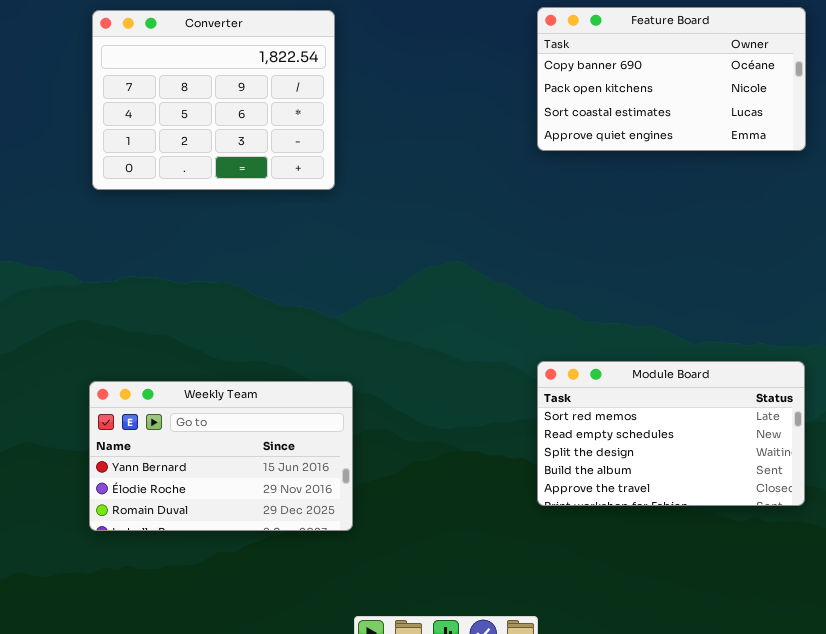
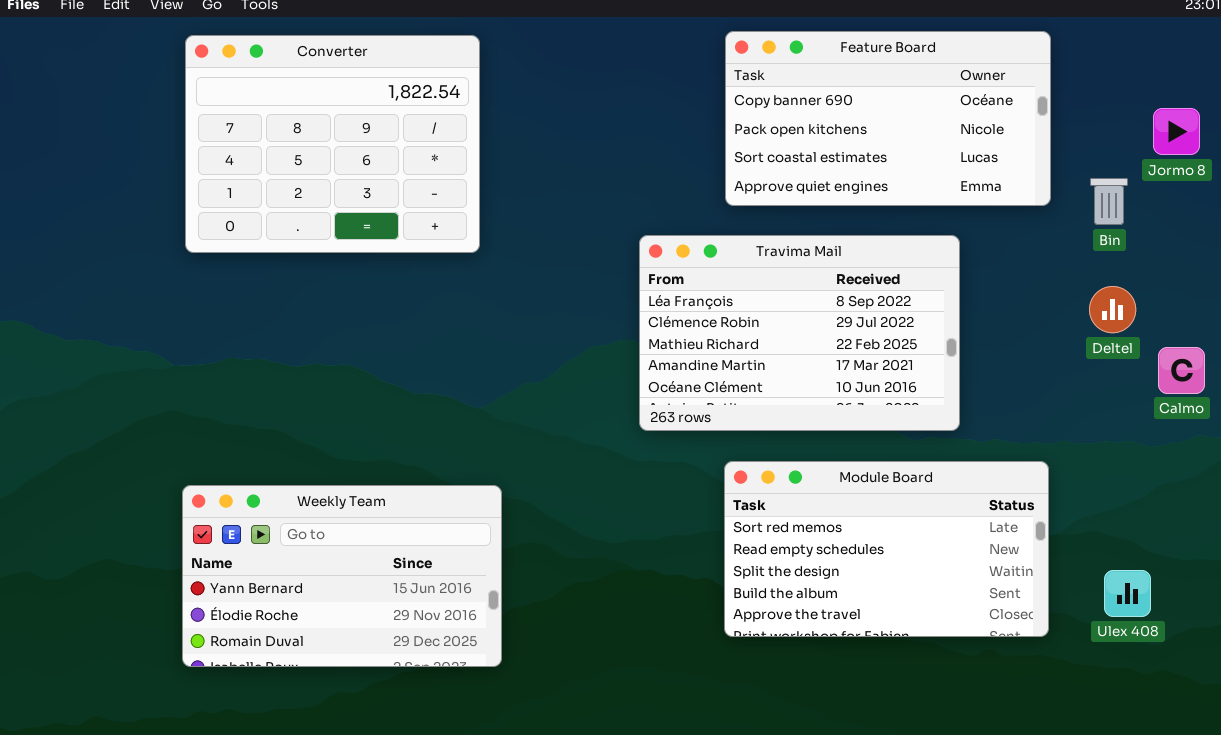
Travima Mail: none -> [639,235,960,431], opened

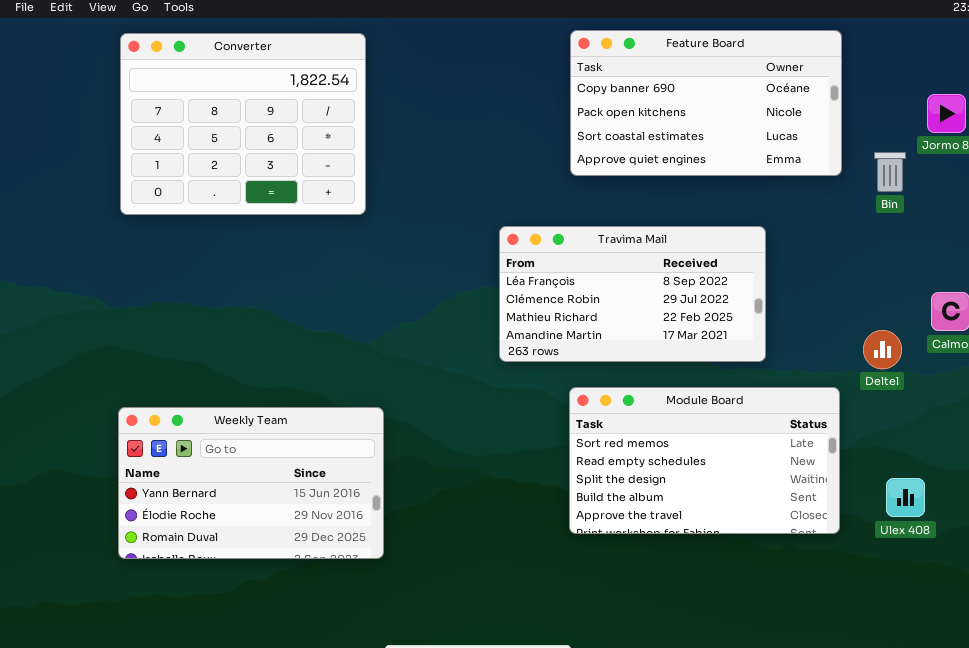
Travima Mail: [639,235,960,431] -> [499,226,766,362], resized
Deltel: [1089,286,1136,333] -> [863,330,902,369], moved

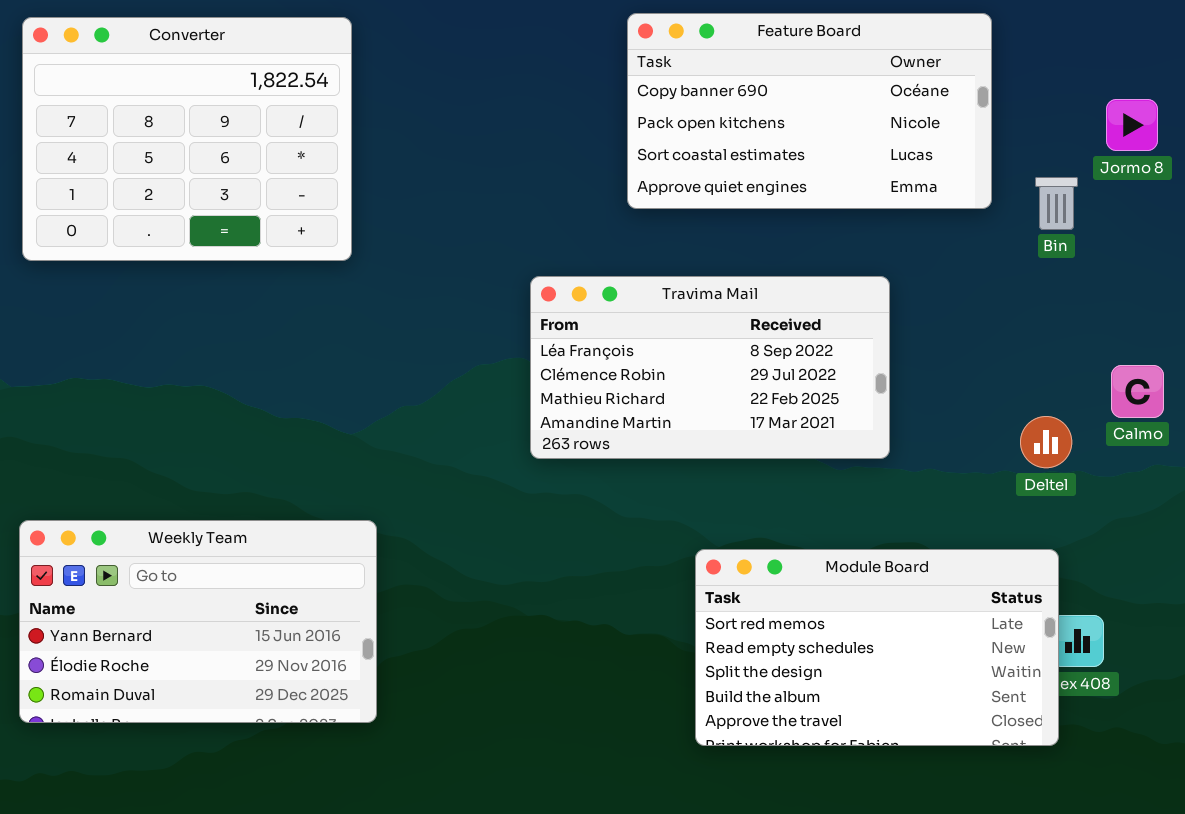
Module Board: [569,387,840,534] -> [695,549,1059,746], moved

